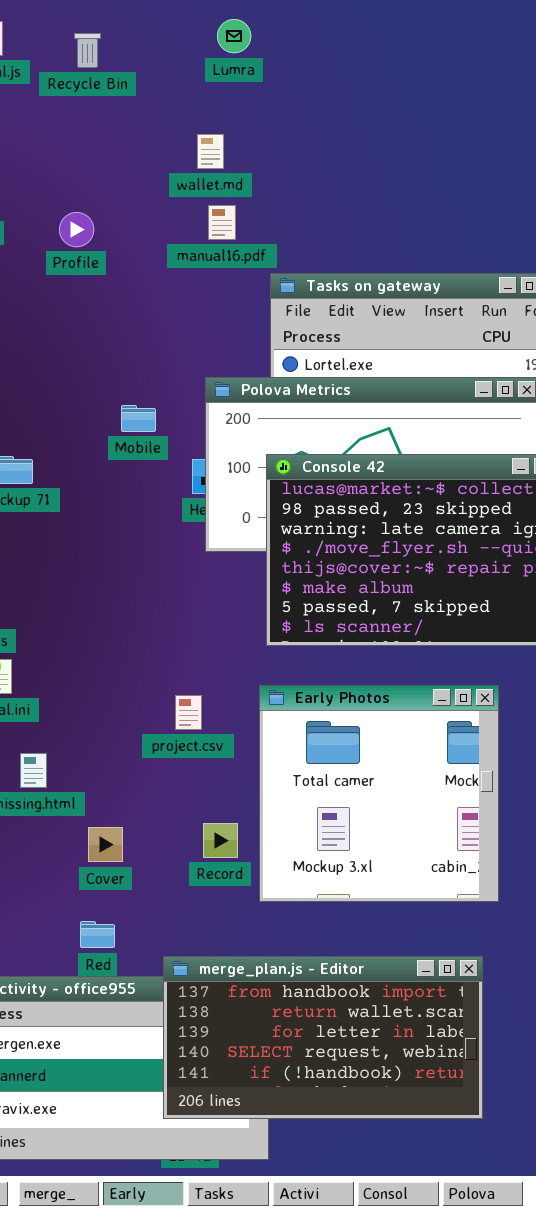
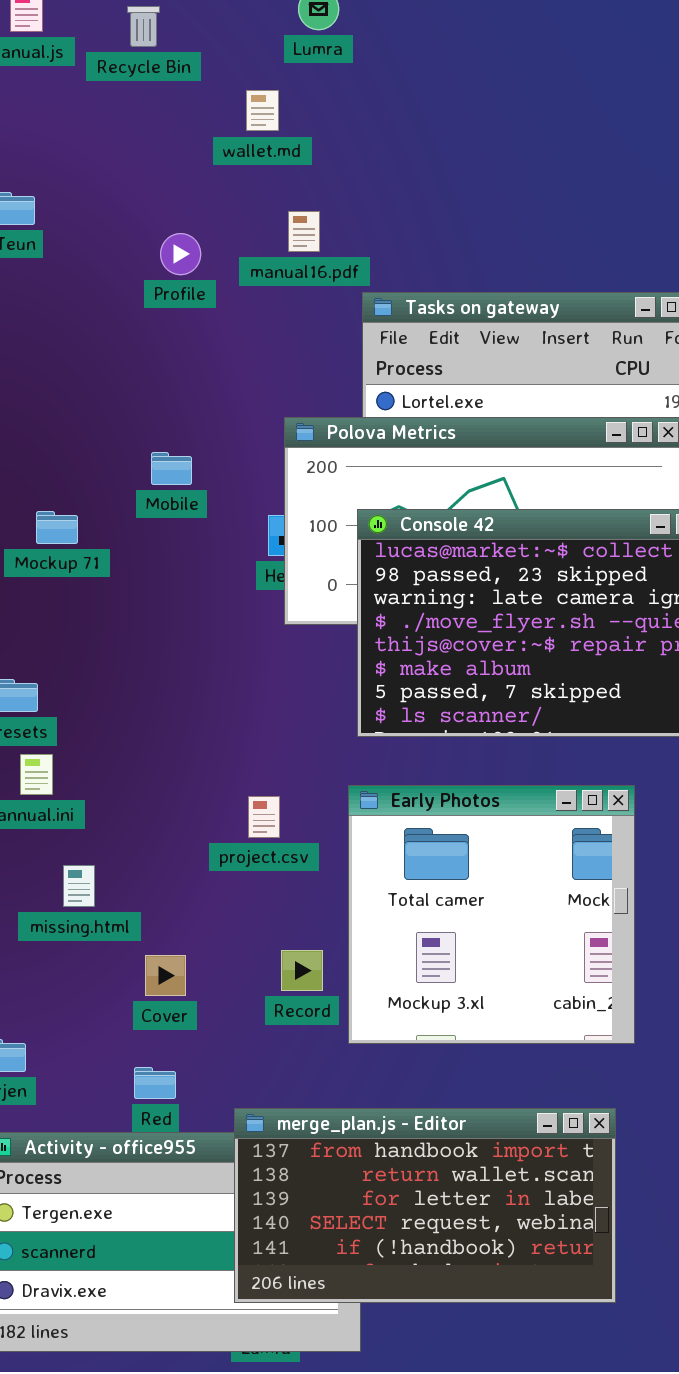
wallet.md: [197,134,224,169] -> [246,90,279,131], moved
Profile: [59,212,94,247] -> [160,233,201,275], moved
Mobile: [121,405,156,432] -> [151,452,192,485], moved

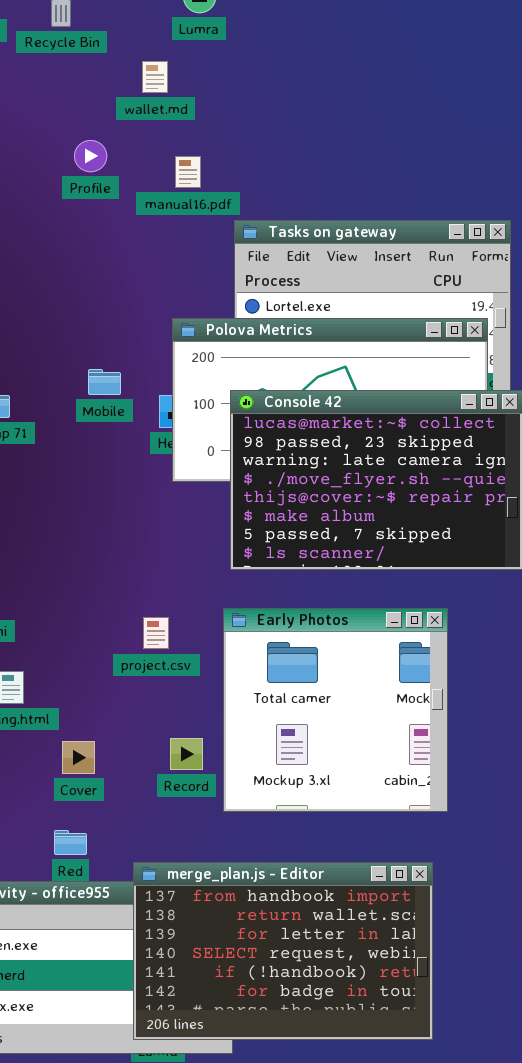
Profile: [160,233,201,275] -> [74,140,107,172], moved
Mobile: [151,452,192,485] -> [88,369,121,395], moved
merge_plan.js - Editor: [234,1108,616,1303] -> [133,862,433,1040], resized

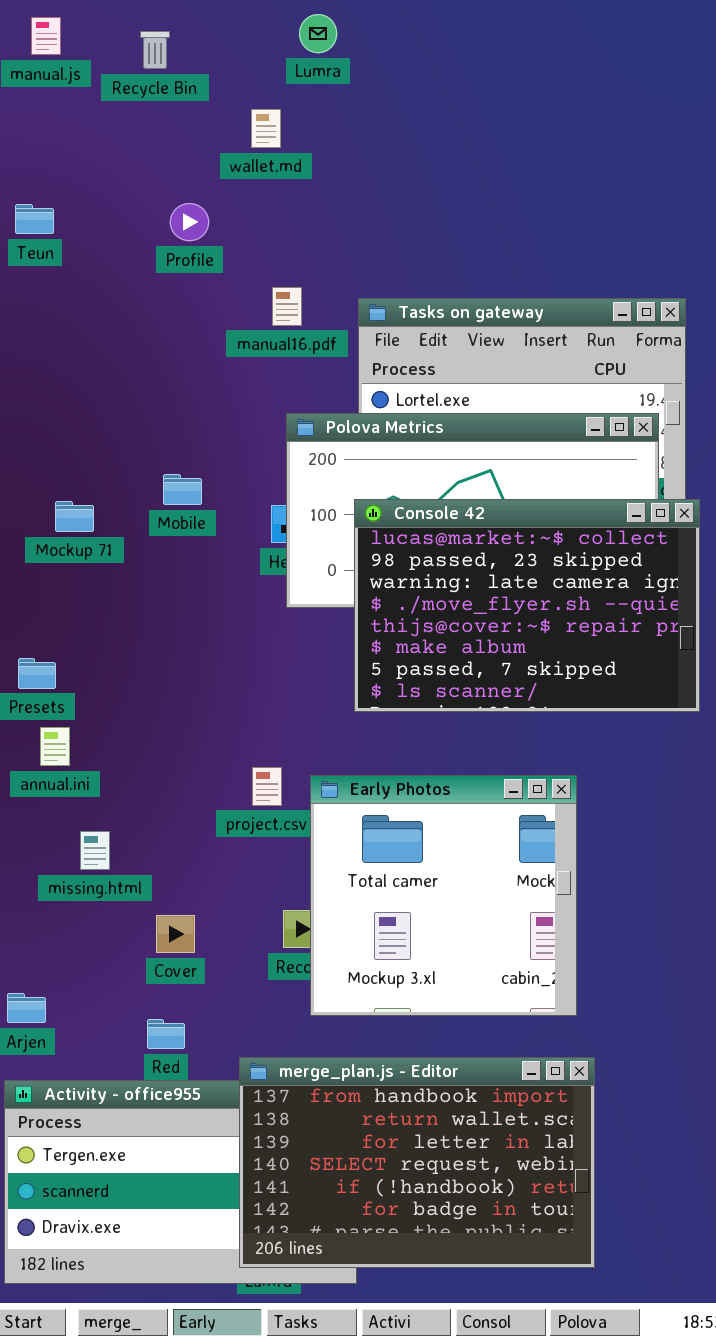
manual16.pdf: [175,156,201,188] -> [272,287,302,326], moved
Mobile: [88,369,121,395] -> [163,474,202,505], moved
Early Photos: [223,608,448,812] -> [310,775,577,1016], moved

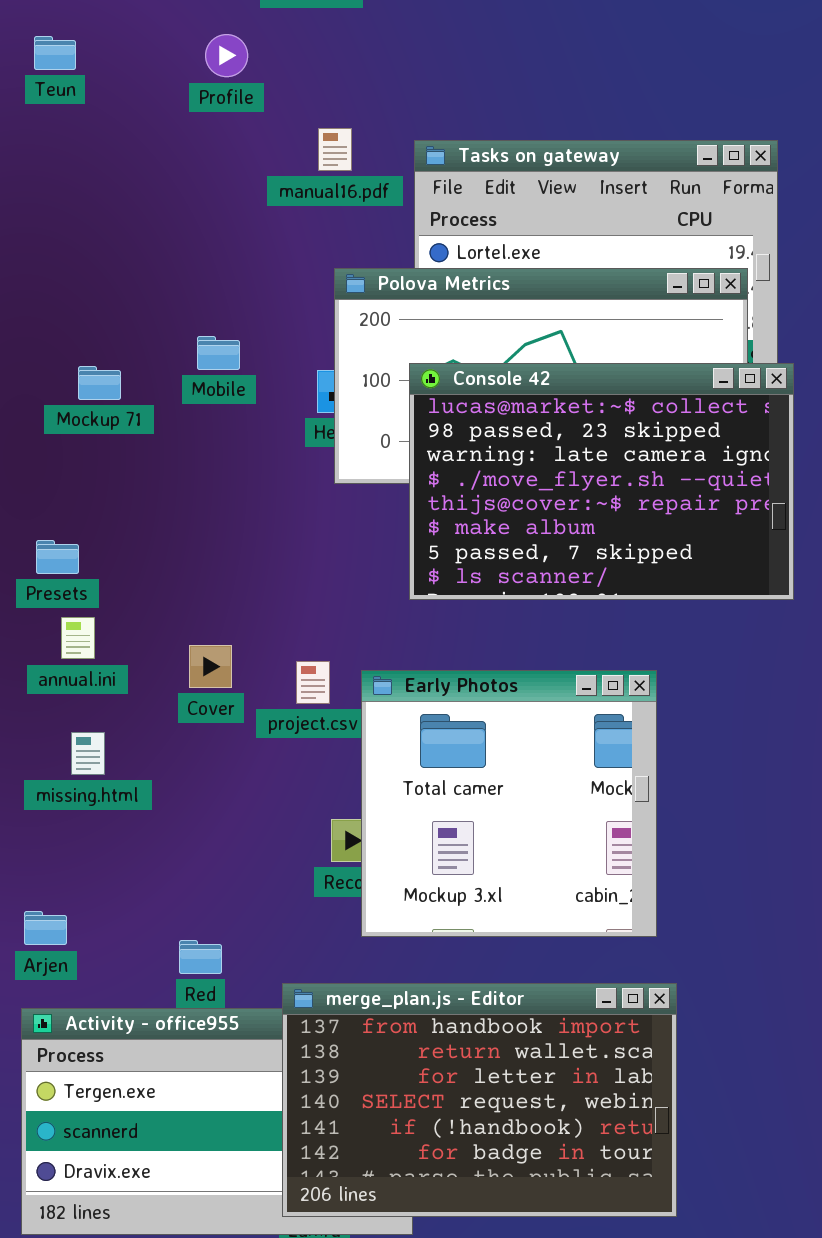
missing.html: [80,831,110,870] -> [71,732,105,775], moved
Cover: [156,915,195,953] -> [189,645,232,688], moved

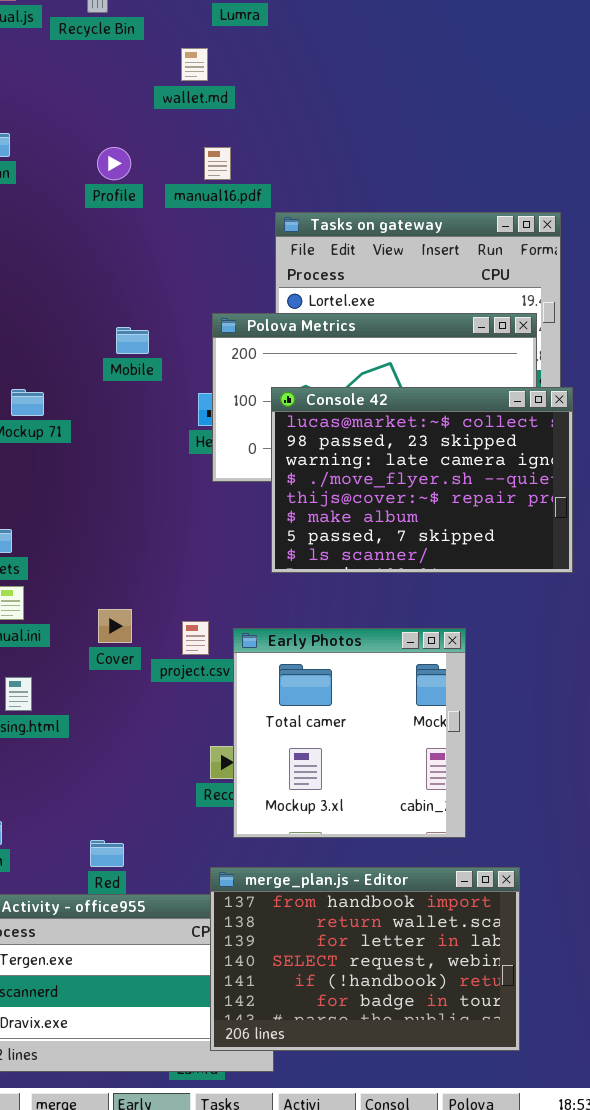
Profile: [205,34,248,77] -> [97,147,131,180], moved
manual16.pdf: [318,128,352,171] -> [204,147,231,180], moved
Mobile: [197,336,240,370] -> [116,327,149,354], moved
merge_plan.js - Editor: [282,983,677,1217] -> [210,867,520,1051], moved

